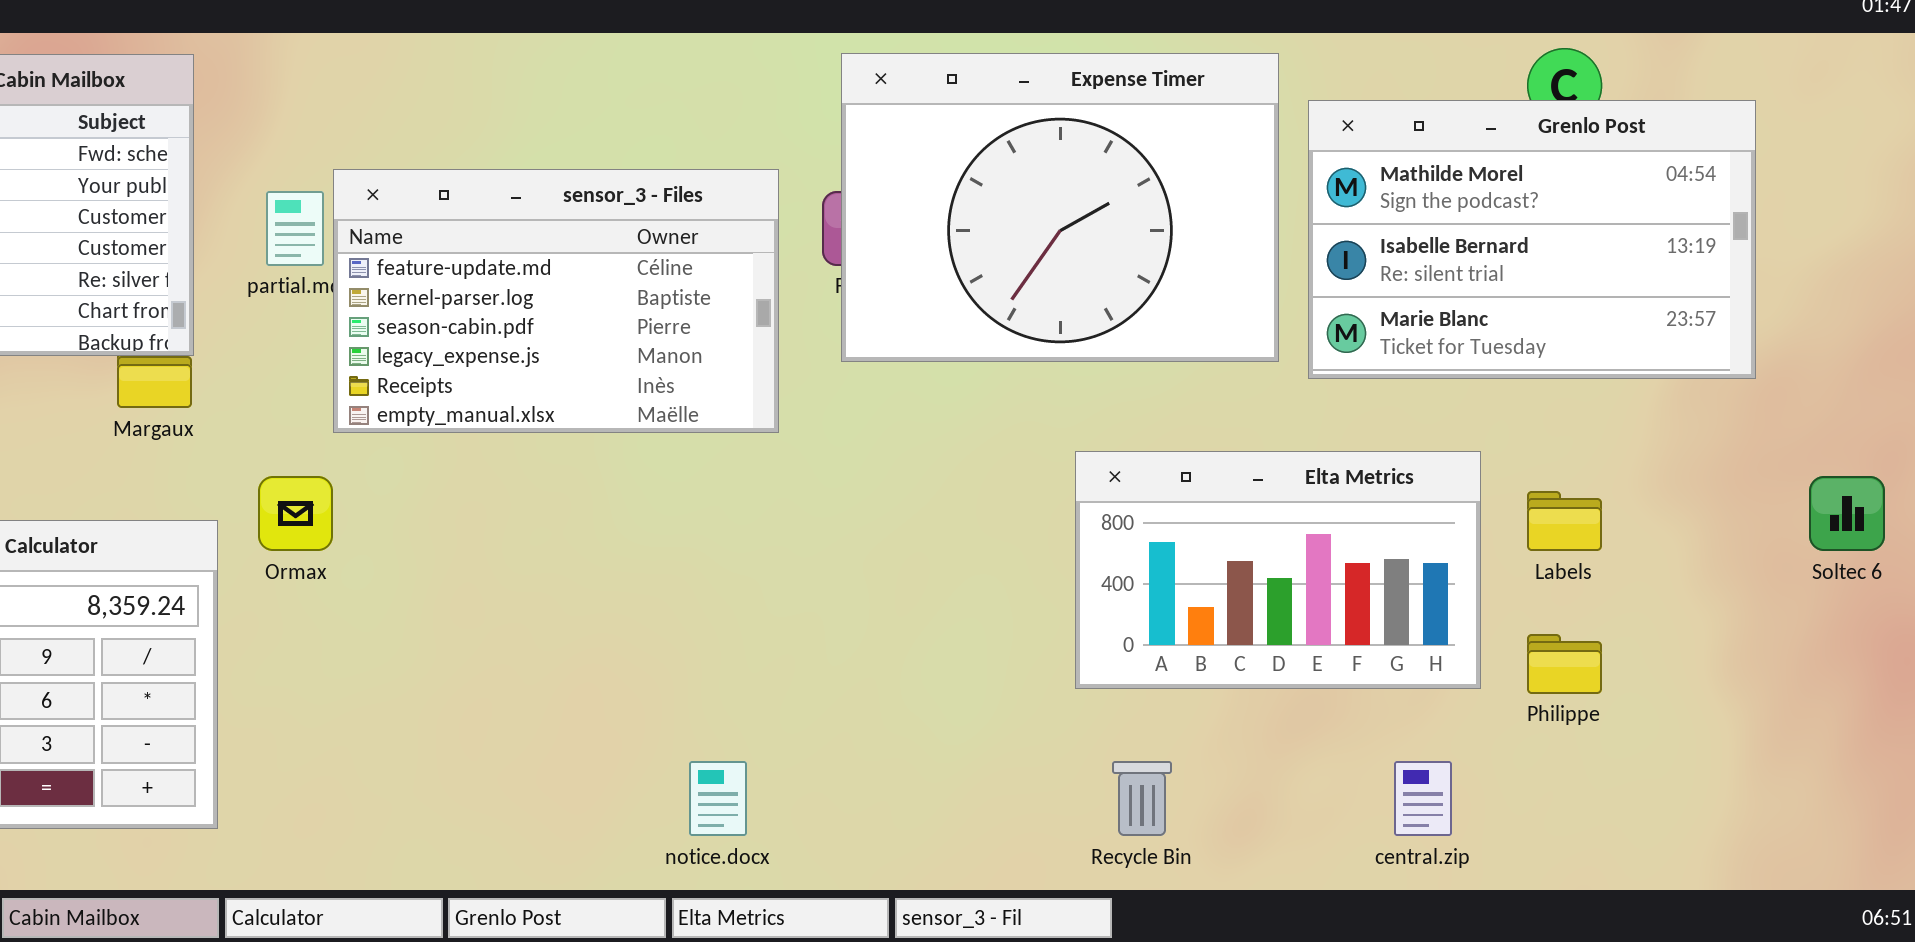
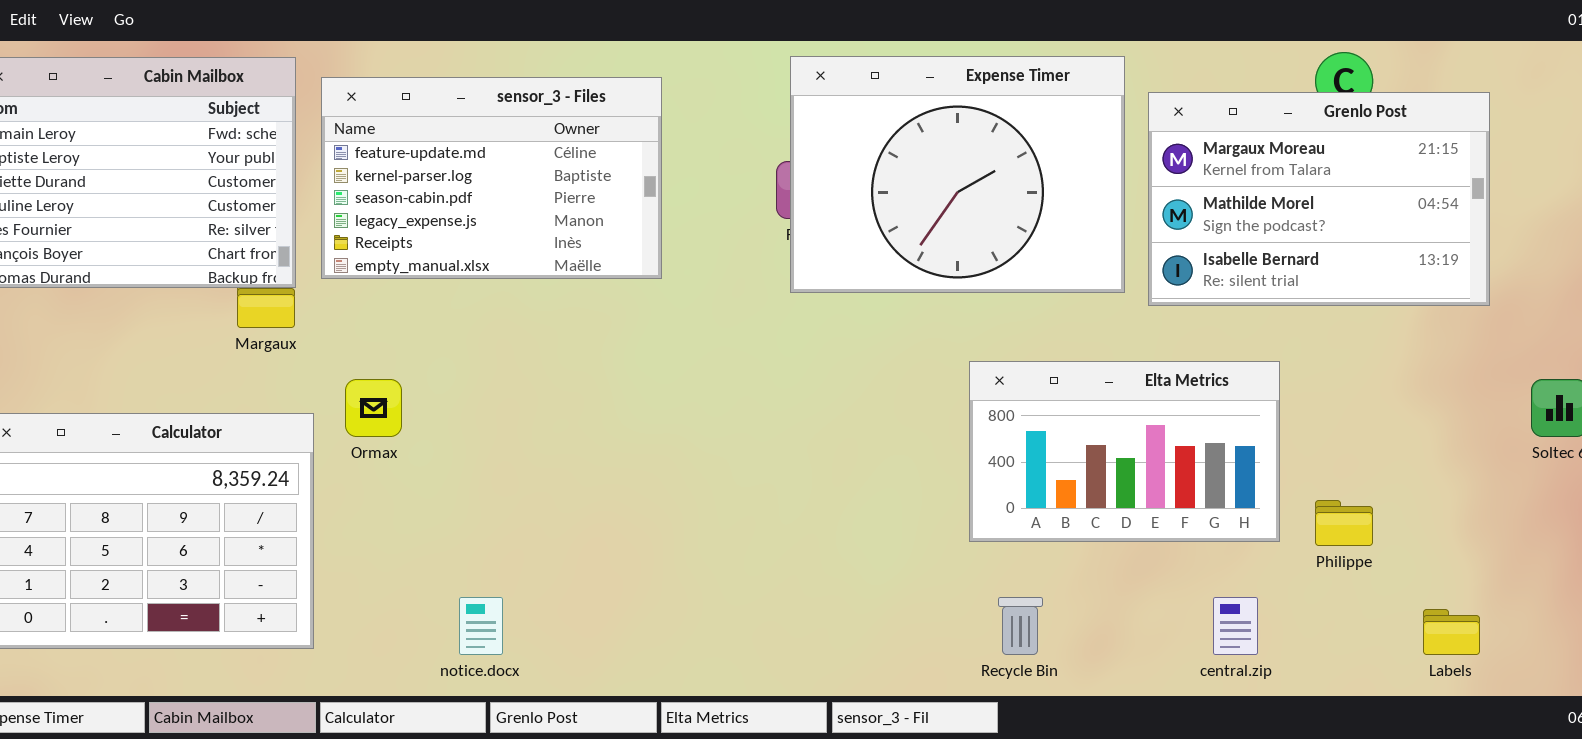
Grenlo Post: [1308,100,1756,379] -> [1148,92,1490,306], scrolled up 1 row
sensor_3 - Files: [333,169,779,433] -> [321,77,662,279], moved
Labels: [1527,491,1602,551] -> [1423,609,1480,655], moved
notice.docx: [689,761,747,836] -> [459,597,503,655], moved

